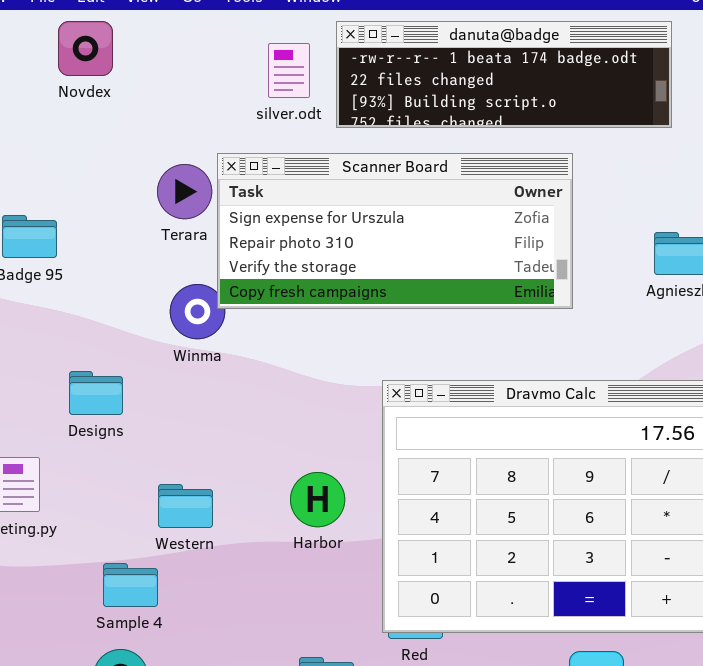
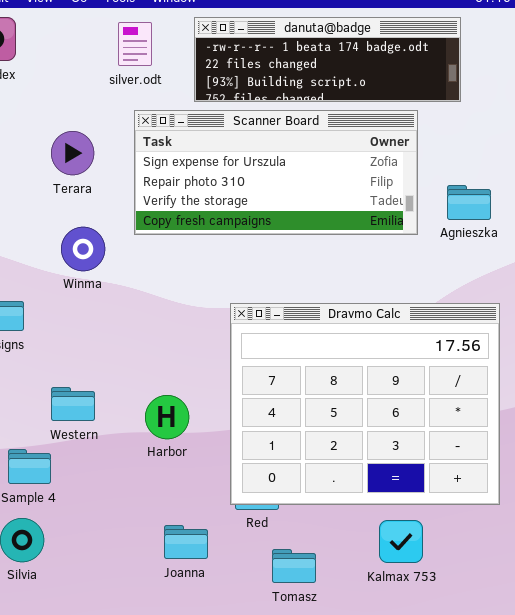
silver.odt: [268,43,310,98] -> [118,22,152,66], moved
Scanner Board: [217,153,573,309] -> [134,110,418,235], moved
Harbor: [290,472,345,527] -> [145,395,189,439], moved

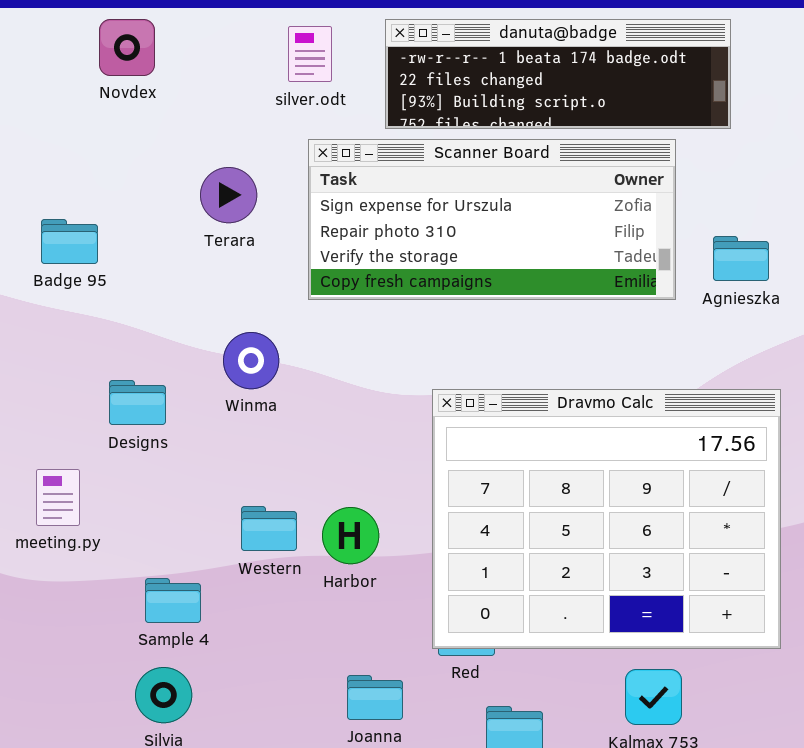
Winma: [61,227,105,271] -> [223,332,279,389], moved
Western: [51,387,95,421] -> [241,506,297,551], moved

